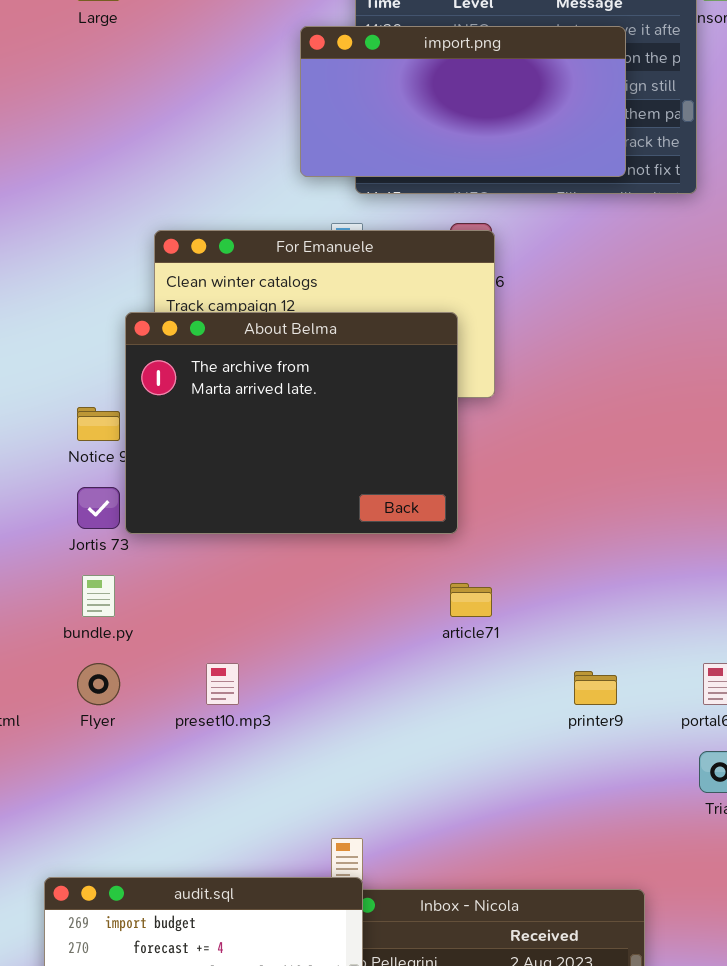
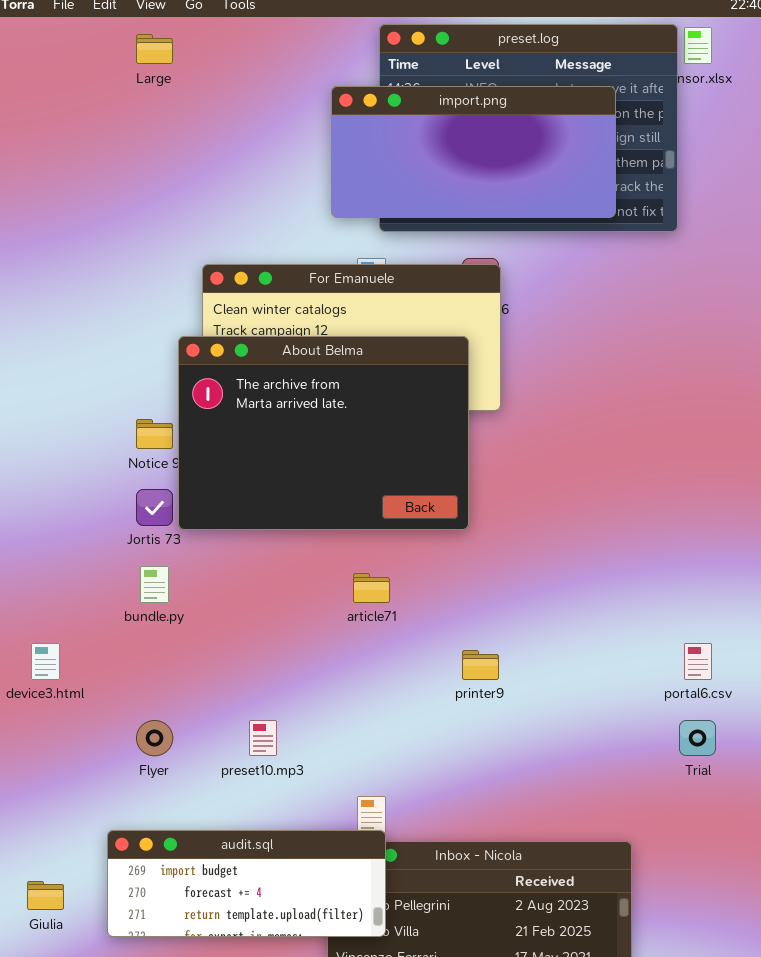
article71: [450,583,492,617] -> [353,573,390,603], moved
Flyer: [77,663,120,705] -> [136,720,173,756], moved
preset10.mp3: [206,663,239,705] -> [249,720,277,756], moved
printer9: [574,671,617,705] -> [462,650,499,680], moved

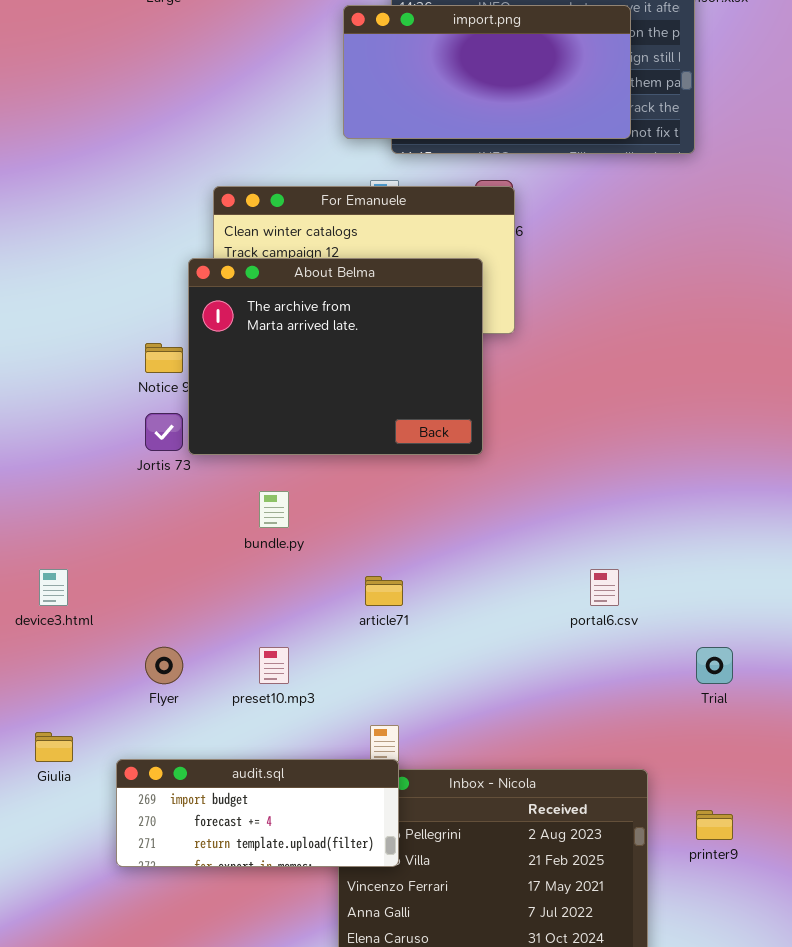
bundle.py: [140,566,169,603] -> [259,491,289,528], moved
article71: [353,573,390,603] -> [365,576,403,606], moved
portal6.csv: [684,643,712,680] -> [590,569,619,606], moved
printer9: [462,650,499,680] -> [696,810,733,840], moved
Giulia: [27,881,64,910] -> [35,732,73,762], moved

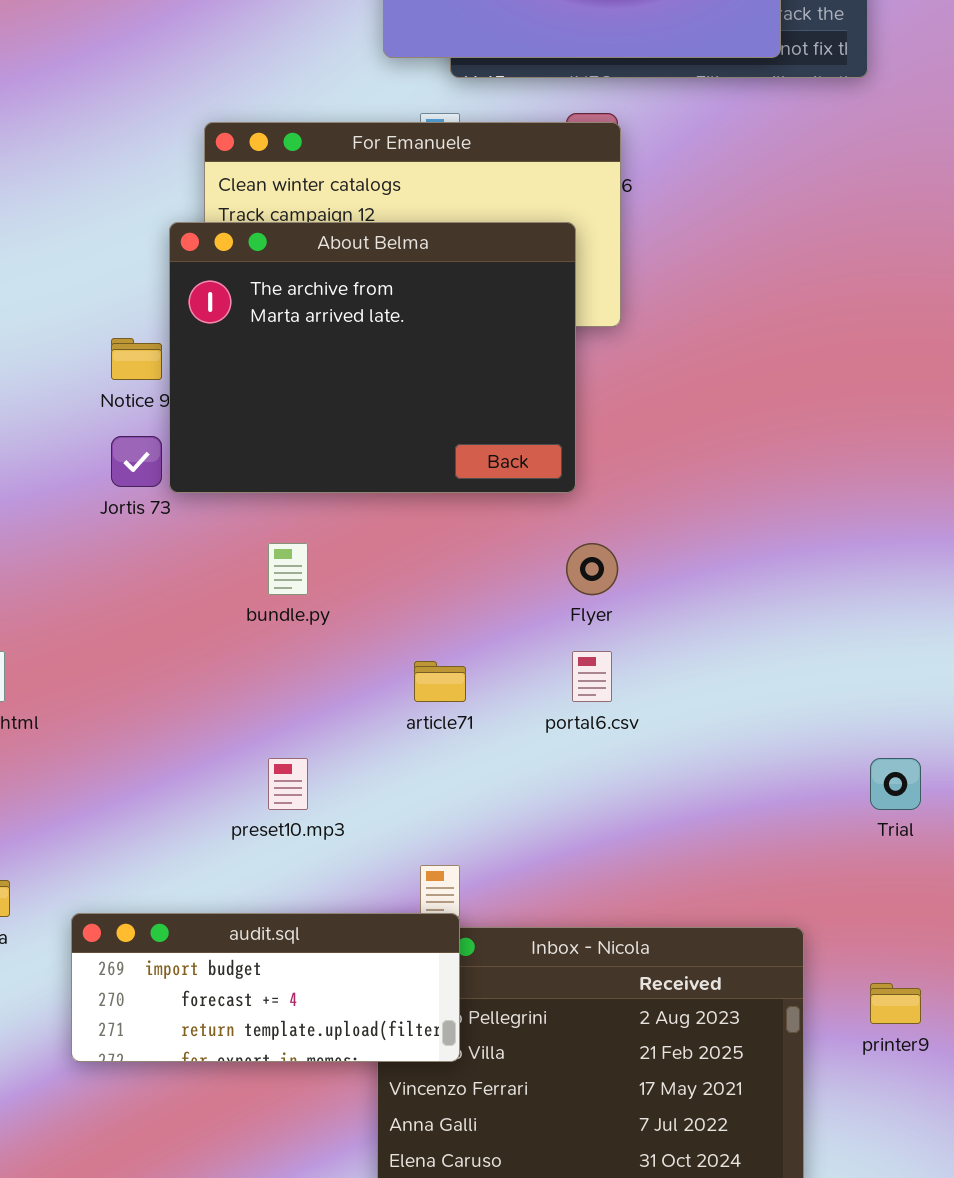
portal6.csv: [590,569,619,606] -> [572,651,612,702], moved
Flyer: [145,647,183,684] -> [566,543,618,595], moved

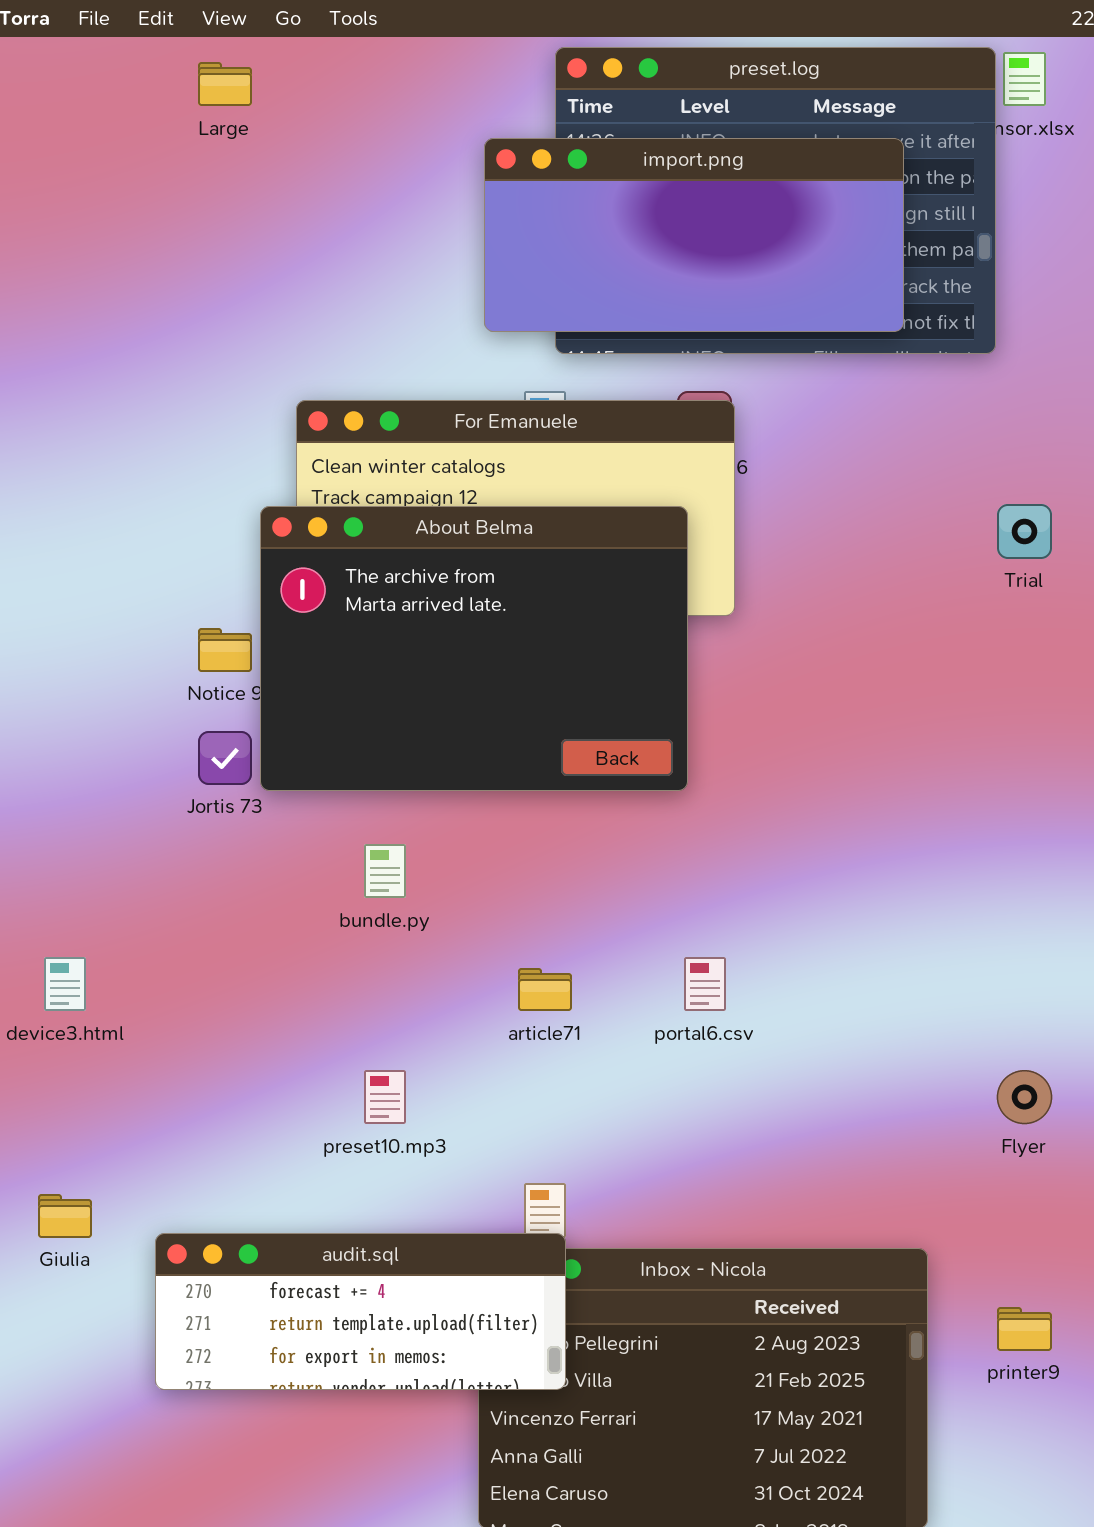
Flyer: [566,543,618,595] -> [997,1070,1052,1124], moved
Trial: [870,758,921,810] -> [997,504,1052,559], moved
audit.sql: [71,913,460,1062] -> [155,1233,566,1390], scrolled down 1 row

